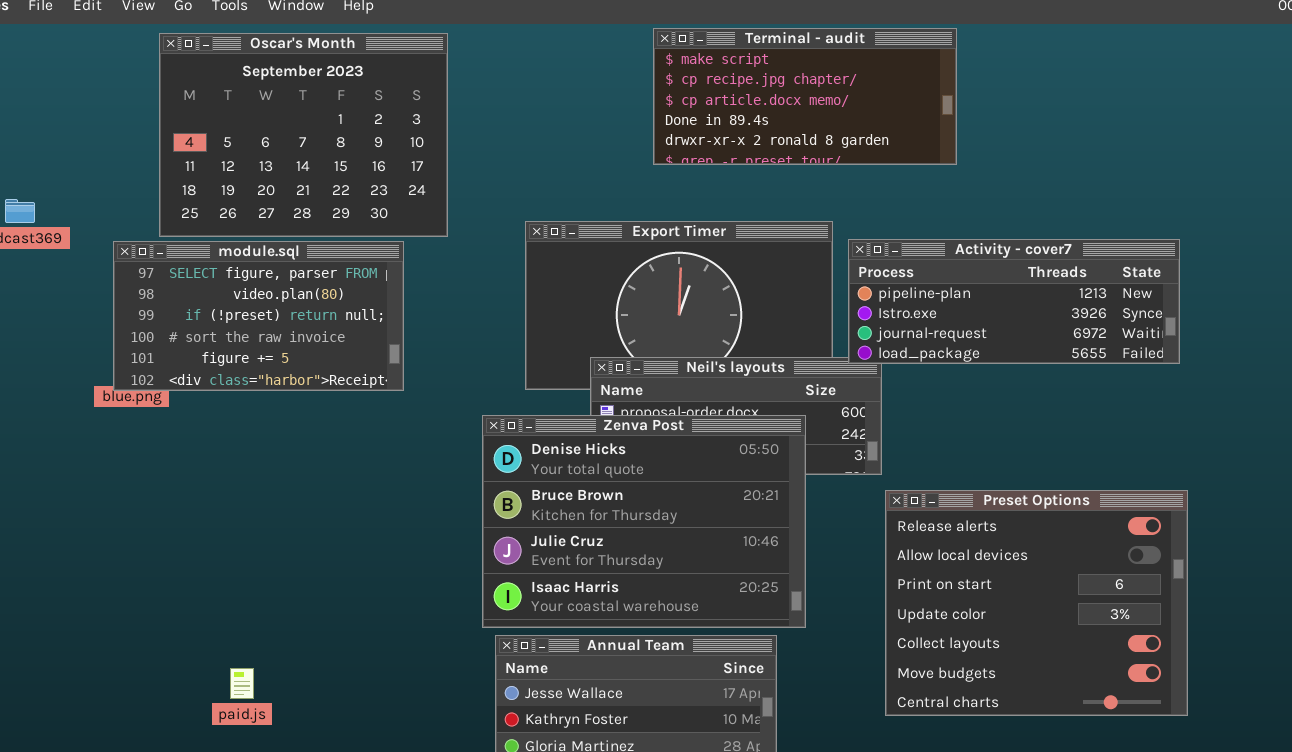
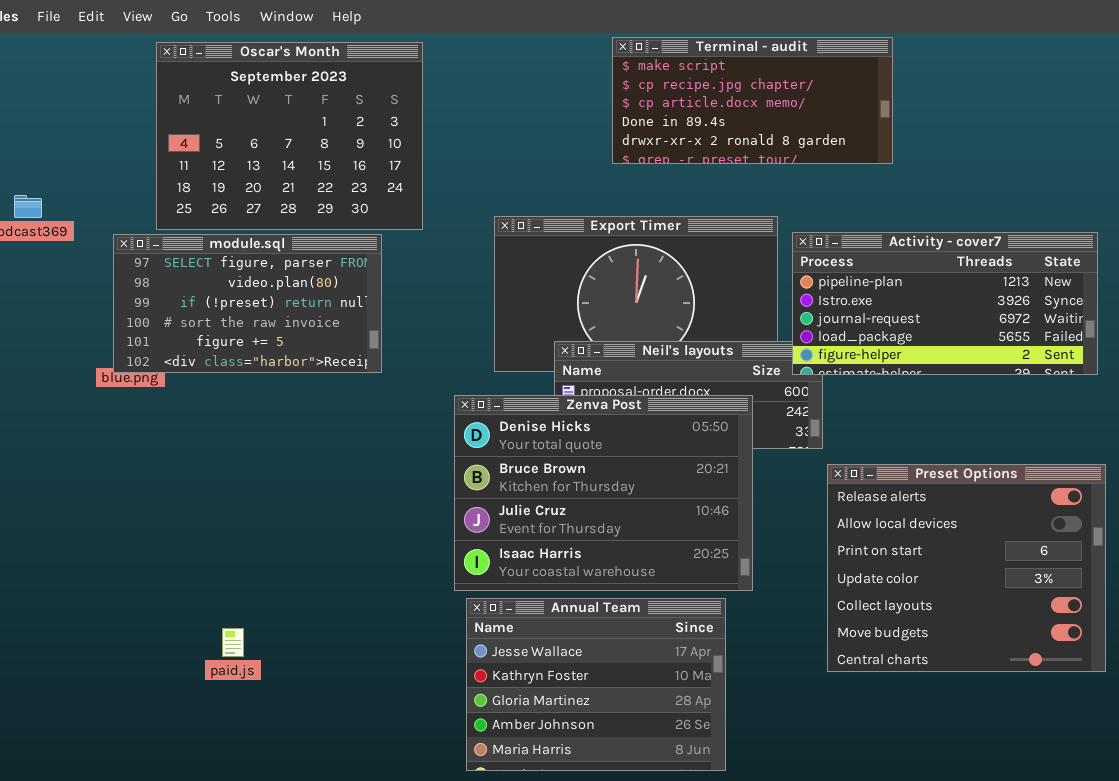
Activity - cover7: [848,239,1180,364] -> [792,232,1098,375], resized

